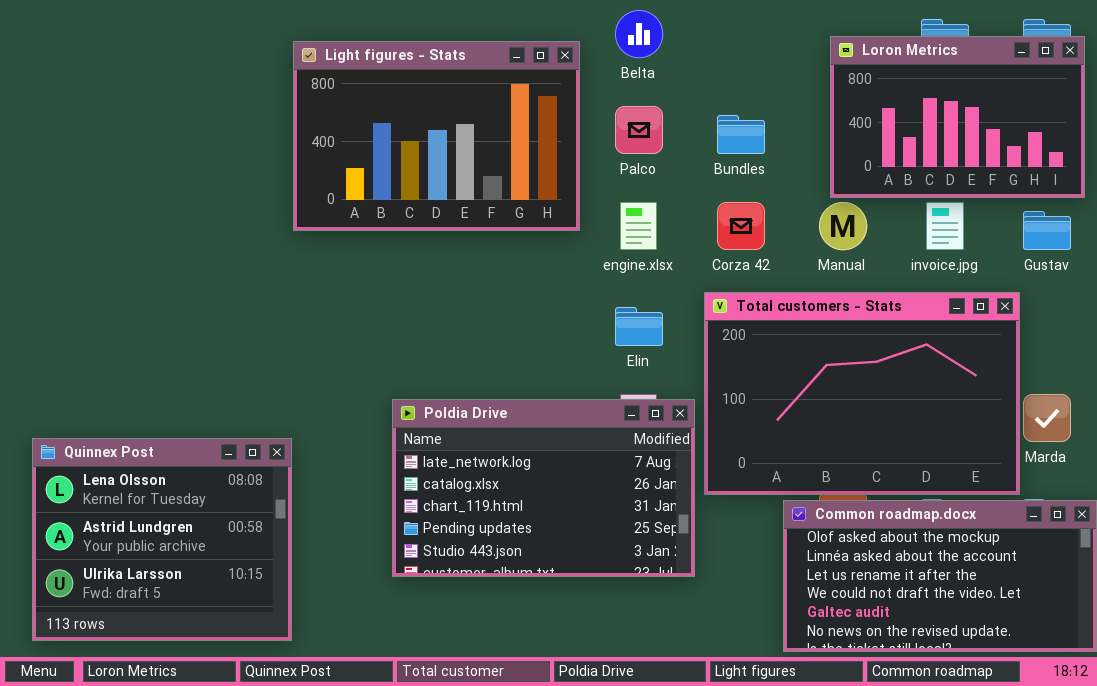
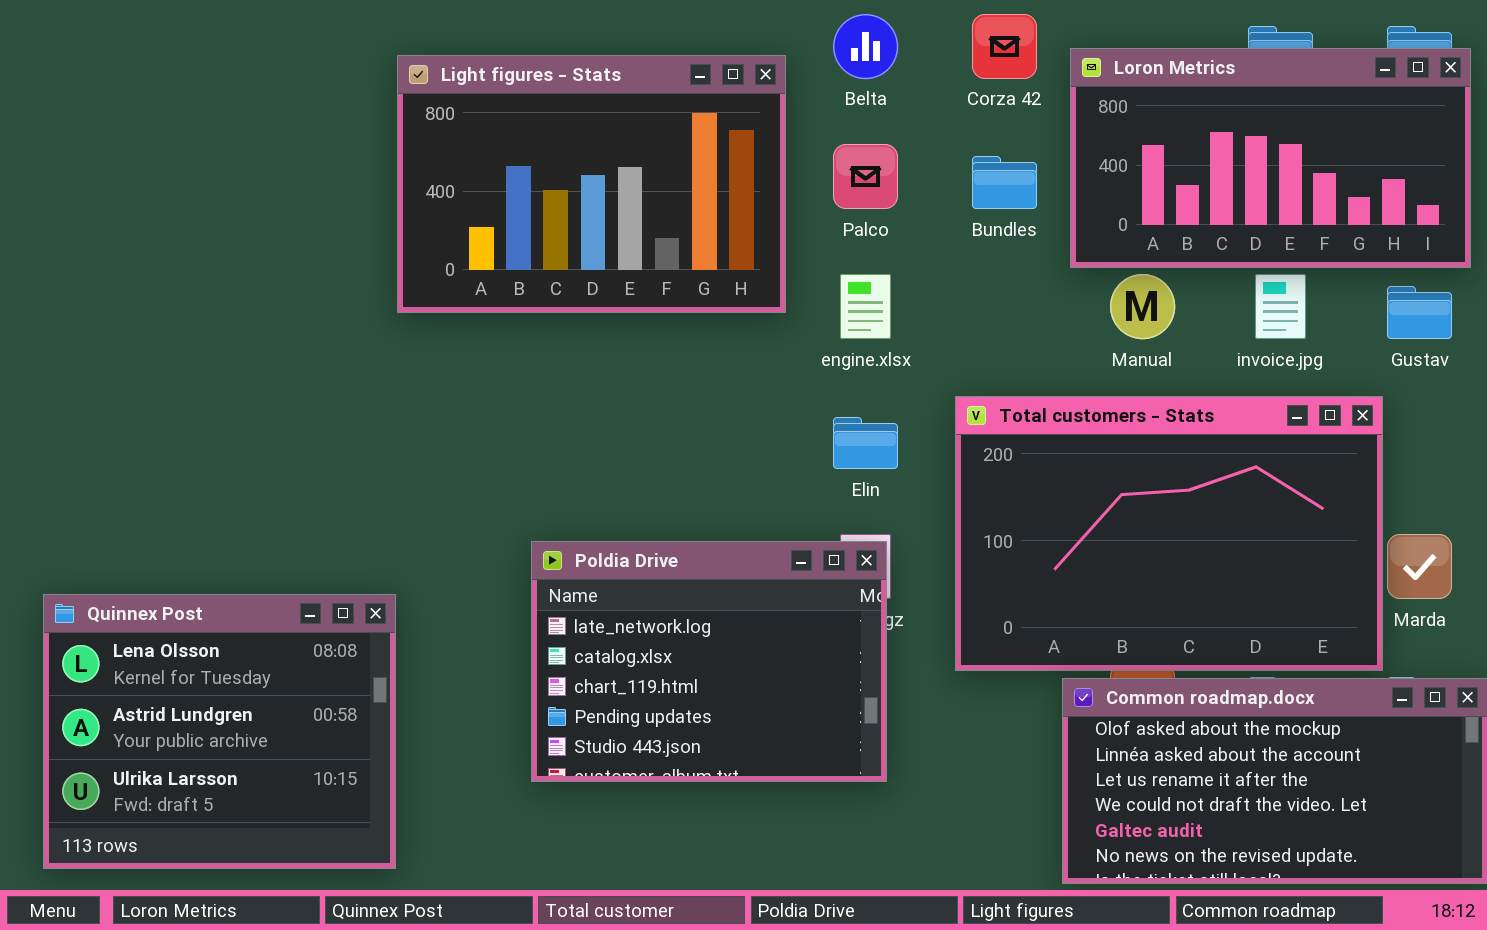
Loron Metrics: [830,36,1085,198] -> [1070,48,1471,268], resized
Corza 42: [717,202,765,250] -> [972,14,1037,79], moved
Poldia Drive: [392,399,695,577] -> [531,541,887,782], resized

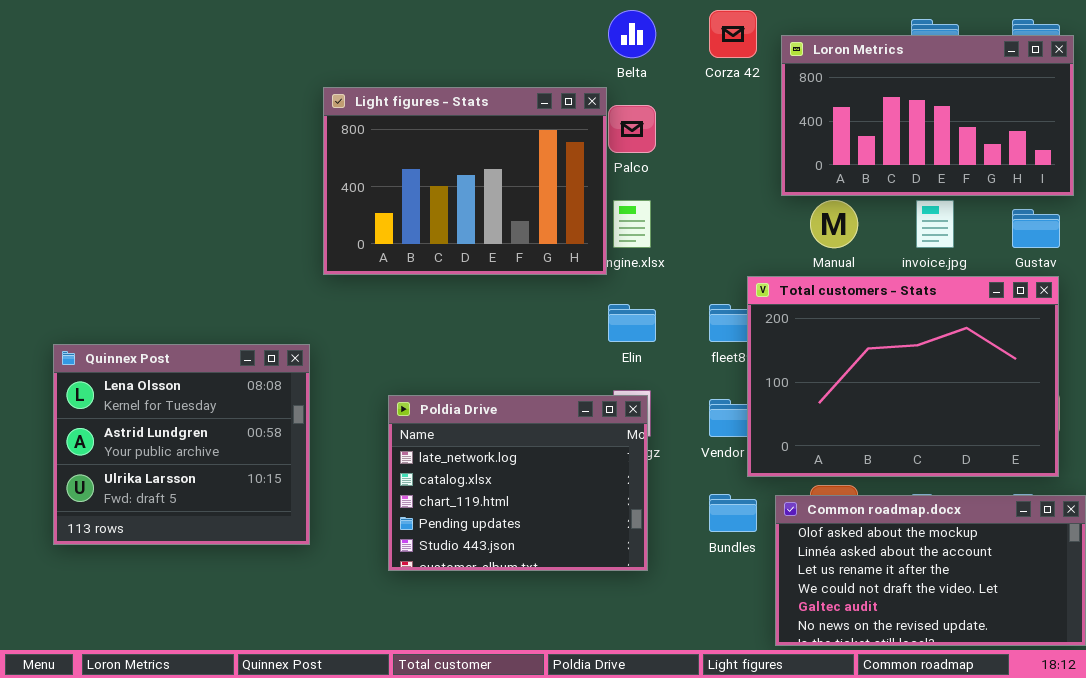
Light figures - Stats: [397,55,786,313] -> [323,87,607,275], moved
Bundles: [972,156,1037,209] -> [709,494,757,532], moved
Total customers - Stats: [955,396,1383,671] -> [747,276,1059,477], moved
Quinnex Post: [43,594,396,869] -> [53,344,310,545], moved

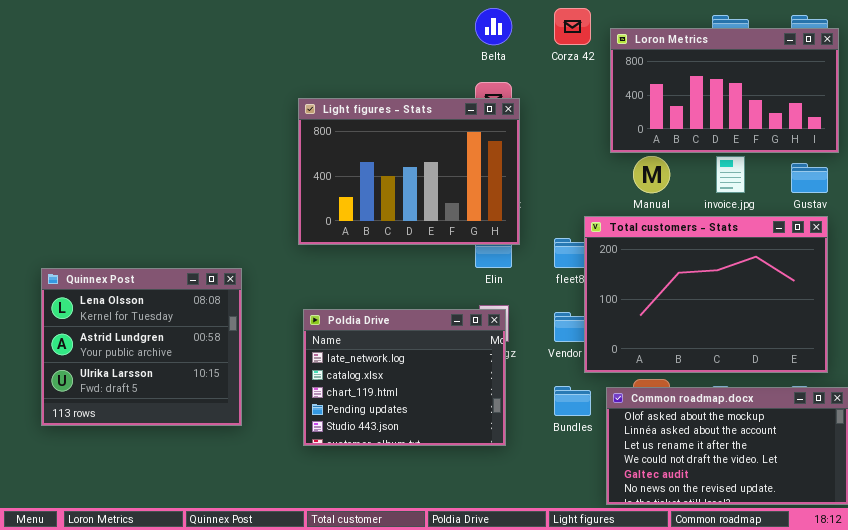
Light figures - Stats: [323,87,607,275] -> [298,98,520,245], moved

